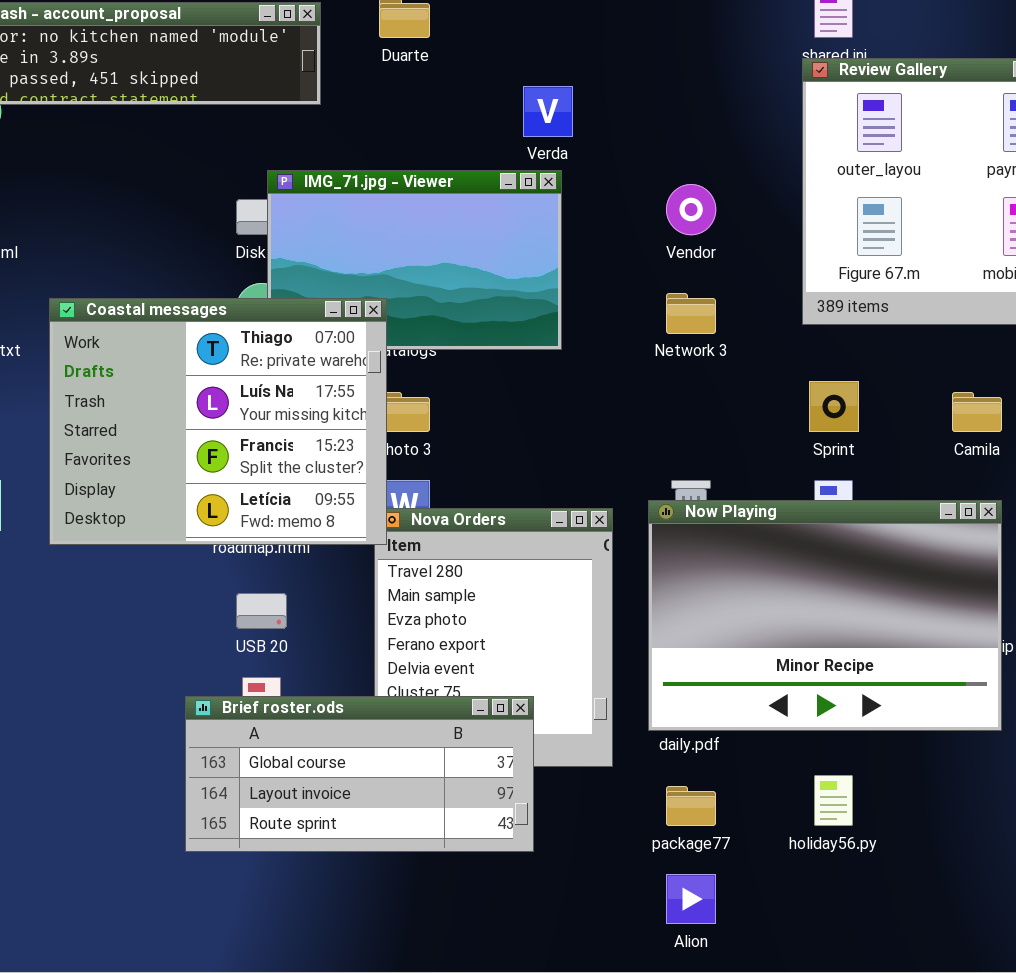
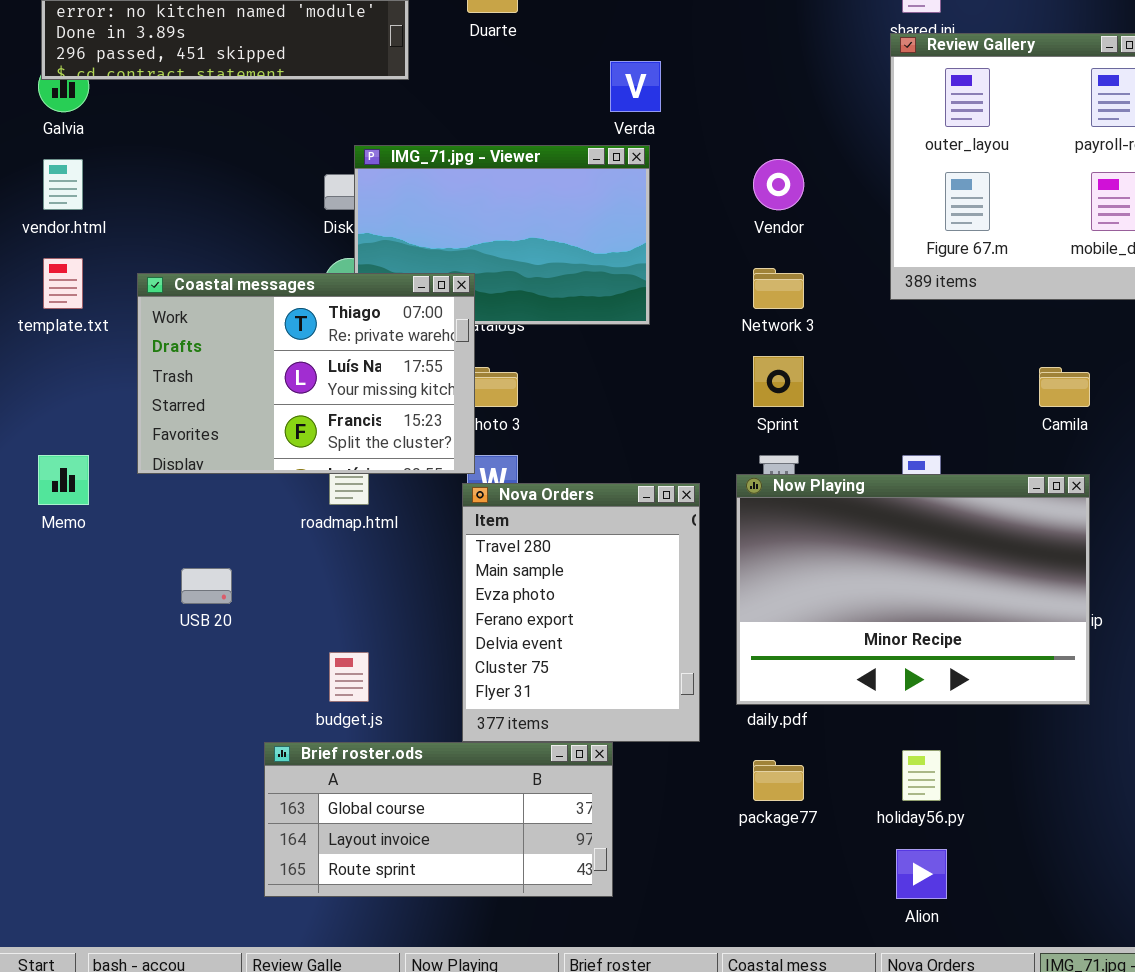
Coastal messages: [49,298,387,545] -> [137,273,475,474], resized
Sprint: [809,381,859,432] -> [753,356,804,407], moved
USB 20: [236,593,287,629] -> [181,568,232,604], moved
Brief roster.ods: [185,696,534,852] -> [264,742,613,897], moved
Alion: [666,874,716,924] -> [896,849,947,899], moved

